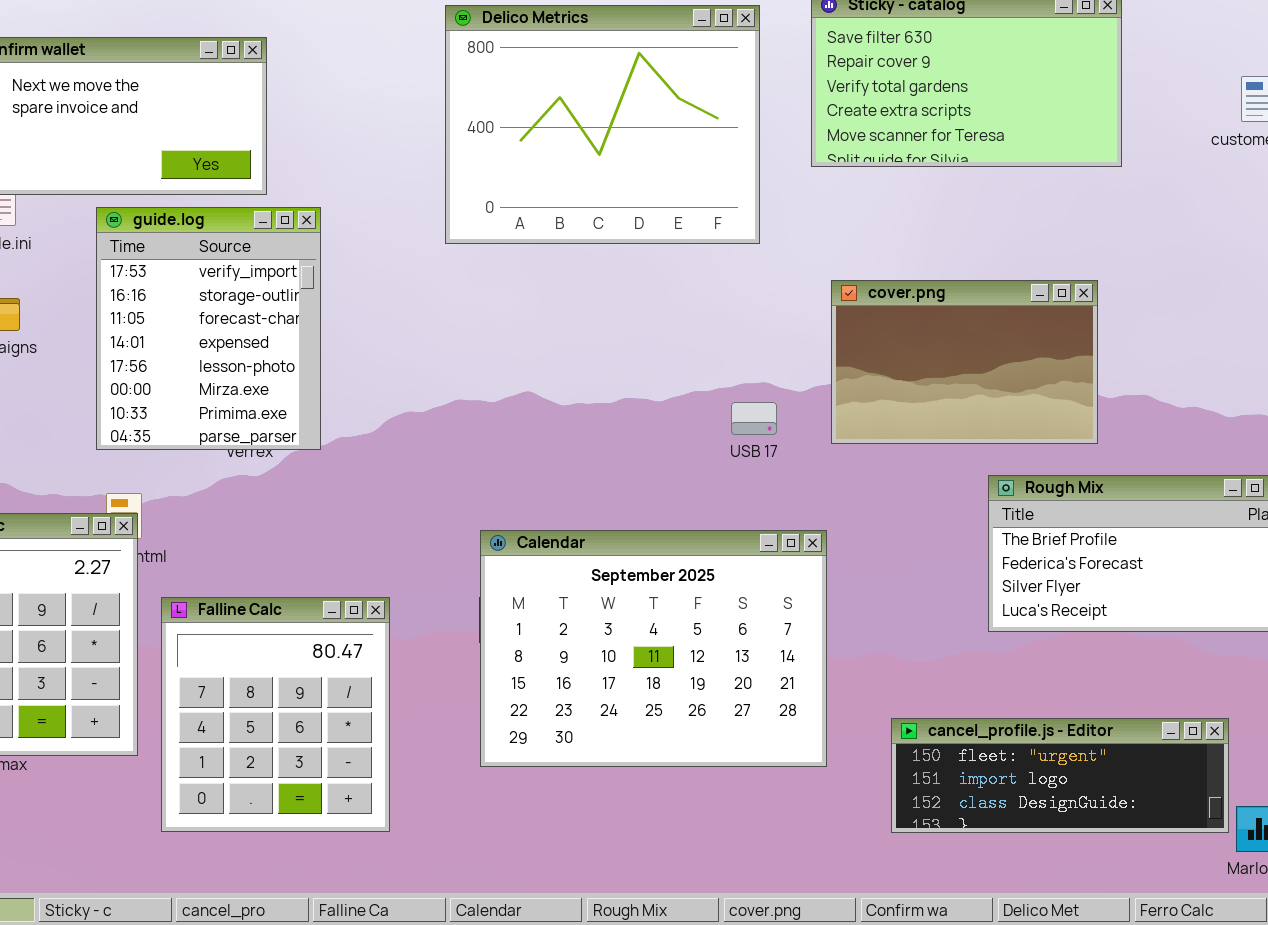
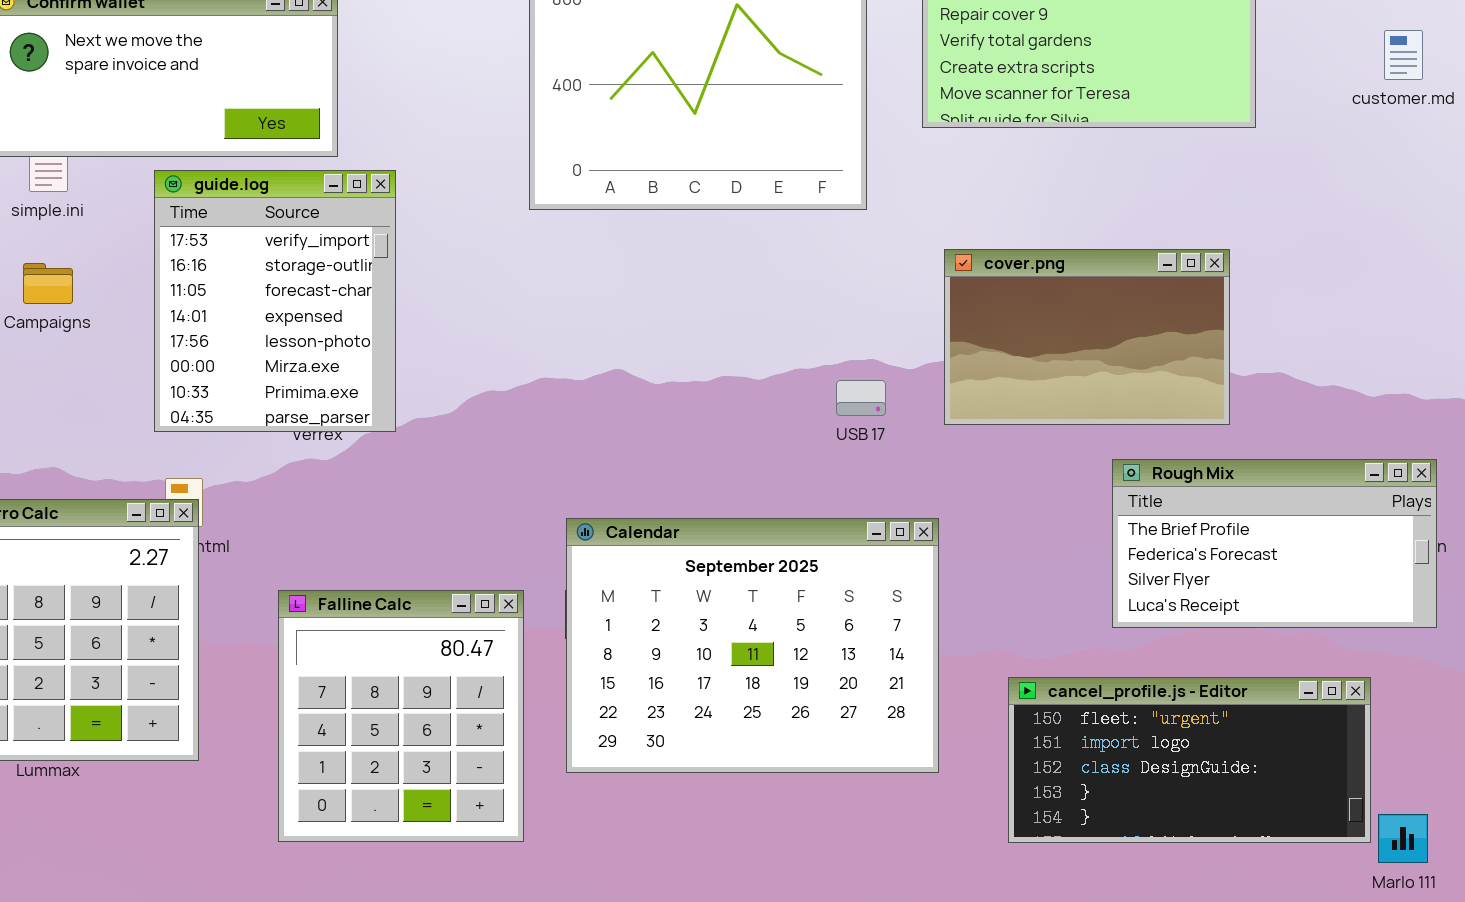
Falline Calc: [161,597,390,832] -> [278,590,524,842], moved
cancel_profile.js - Editor: [891,718,1229,833] -> [1008,677,1371,843], resized

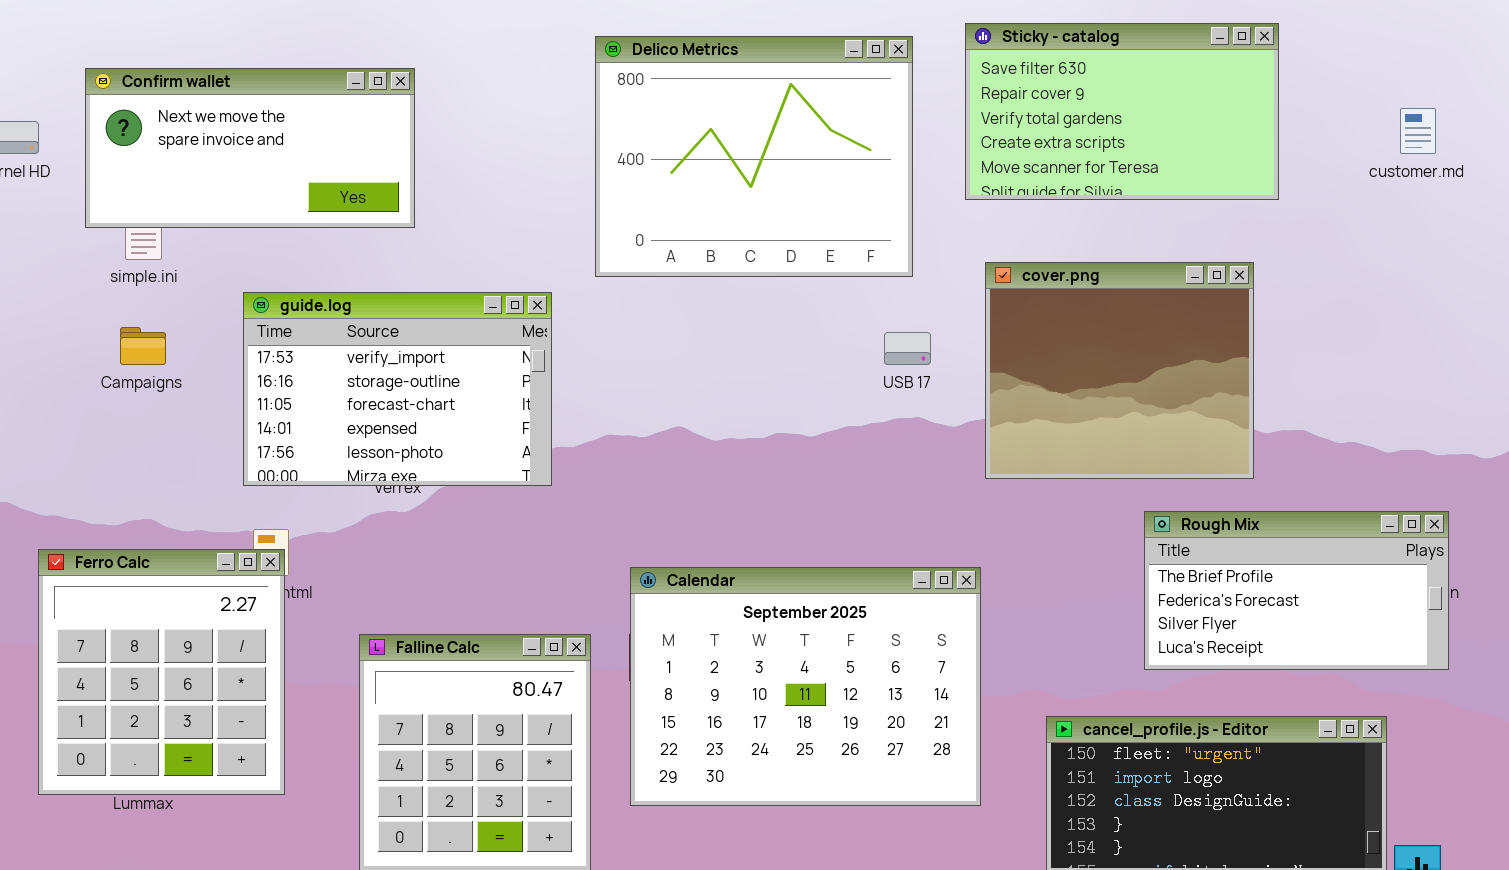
guide.log: [154,170,396,432] -> [243,292,552,486], resized
cover.png: [944,249,1230,425] -> [985,262,1254,479], resized
USB 17: [836,380,886,416] -> [884,332,931,365], moved

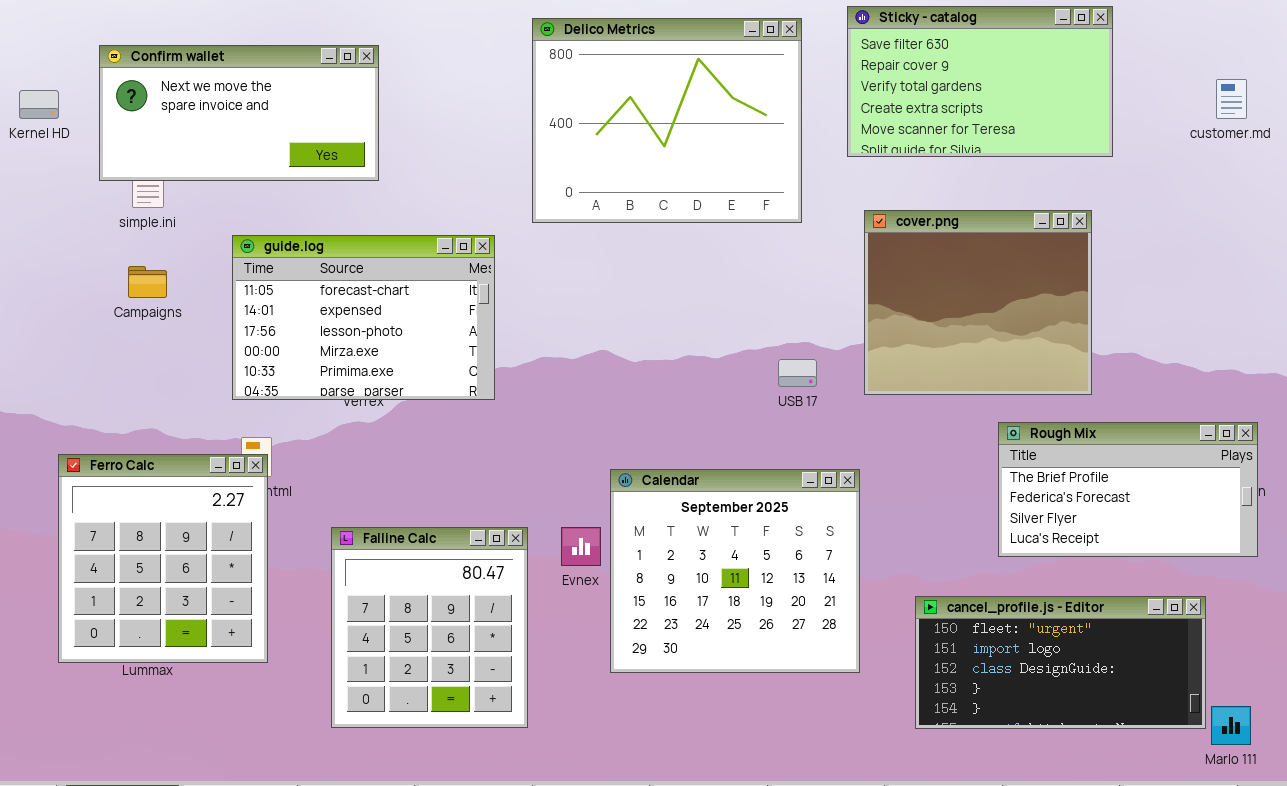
guide.log: [243,292,552,486] -> [232,235,495,400], scrolled down 2 rows
USB 17: [884,332,931,365] -> [778,359,817,387], moved
Calendar: [630,567,981,806] -> [610,469,860,673], resized

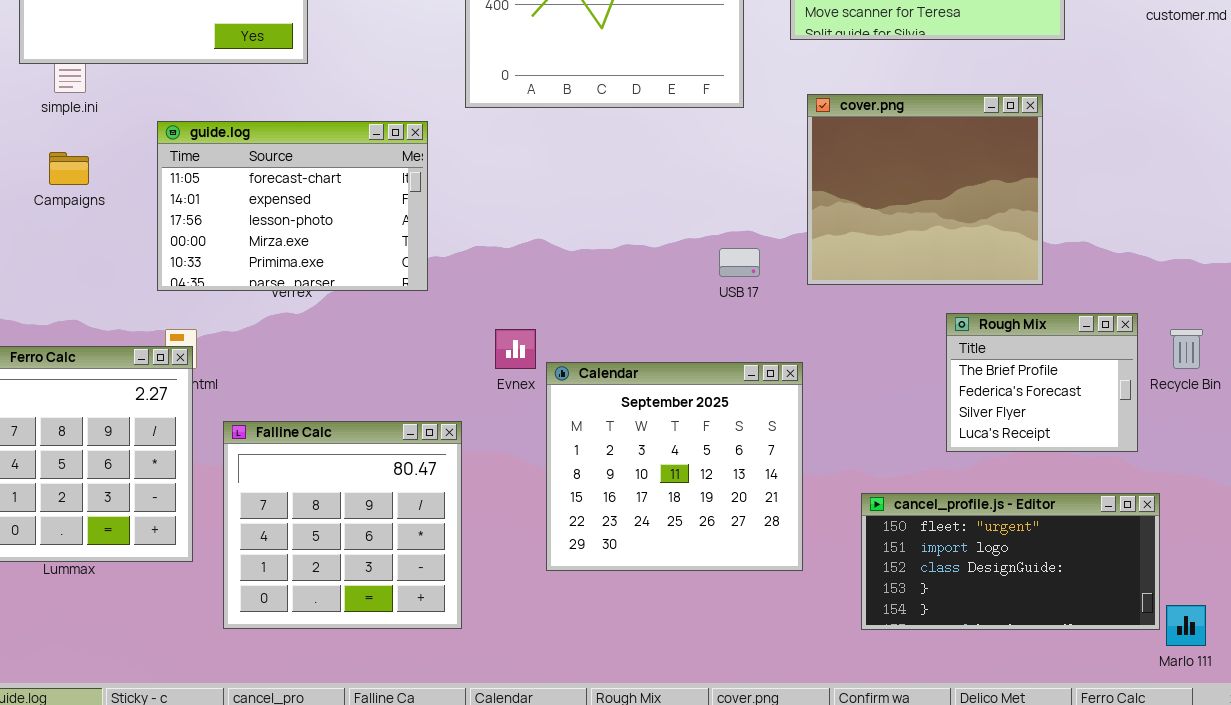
Rough Mix: [998,422,1258,557] -> [946,313,1138,452], resized
Falline Calc: [331,527,528,728] -> [223,421,462,629], resized
Evnex: [561,527,601,566] -> [495,329,536,369], moved

